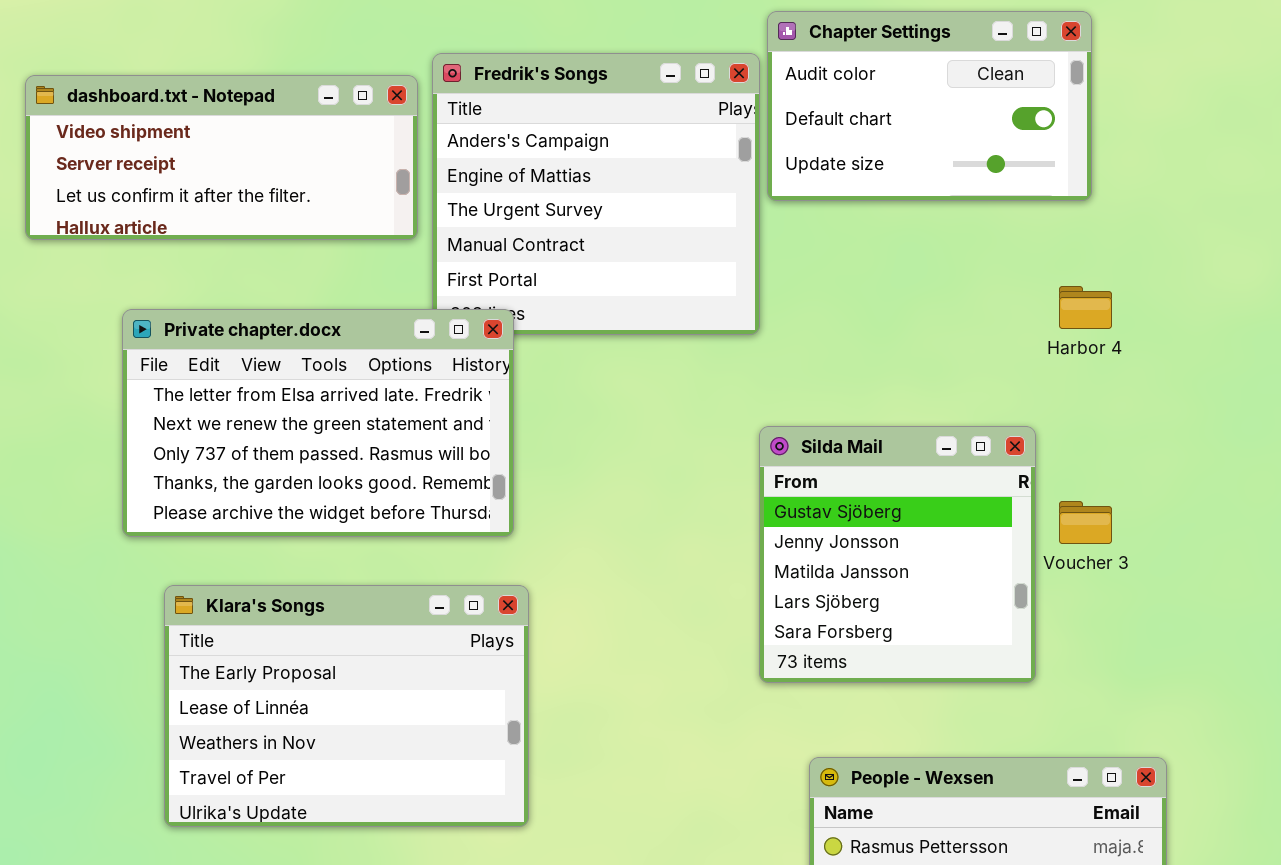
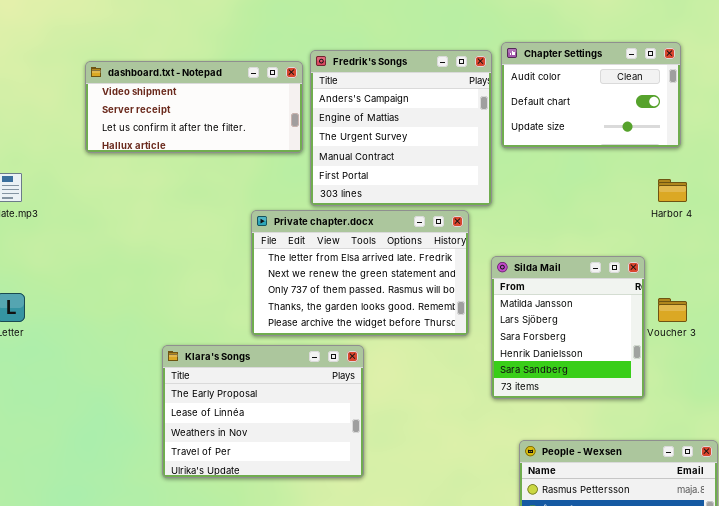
Chapter Settings: [767,11,1092,201] -> [501,42,681,148], moved
Private chapter.docx: [122,309,514,537] -> [251,210,469,336], moved
Silda Mail: [759,426,1036,683] -> [491,256,645,399], scrolled down 2 rows

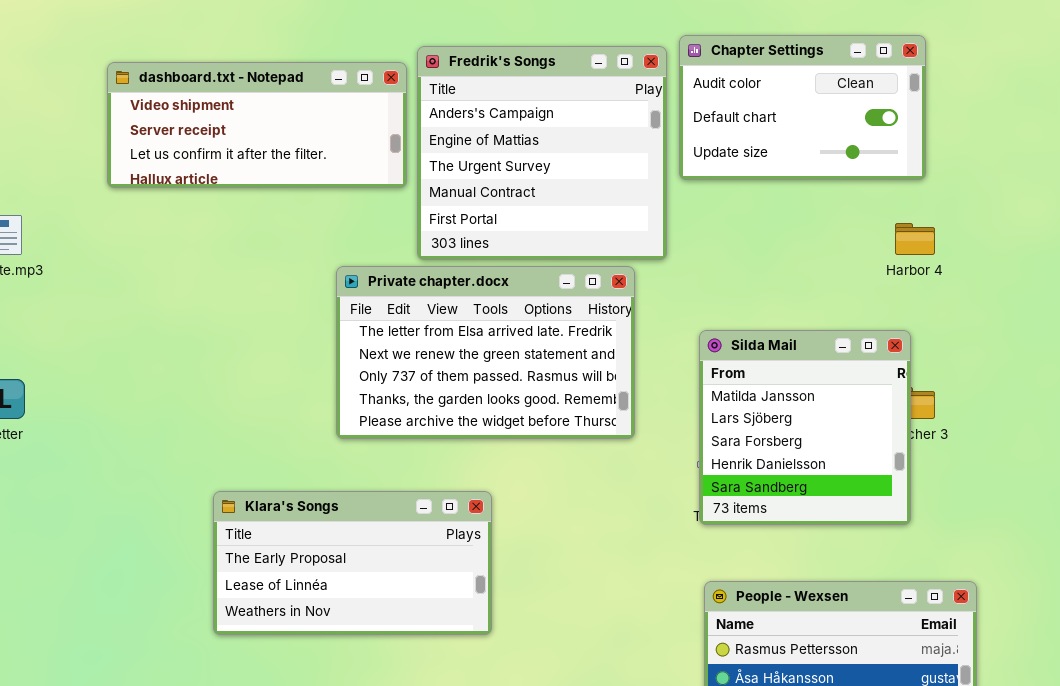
Silda Mail: [491,256,645,399] -> [699,330,911,525], moved
Klara's Songs: [162,345,364,478] -> [213,491,492,635], resized

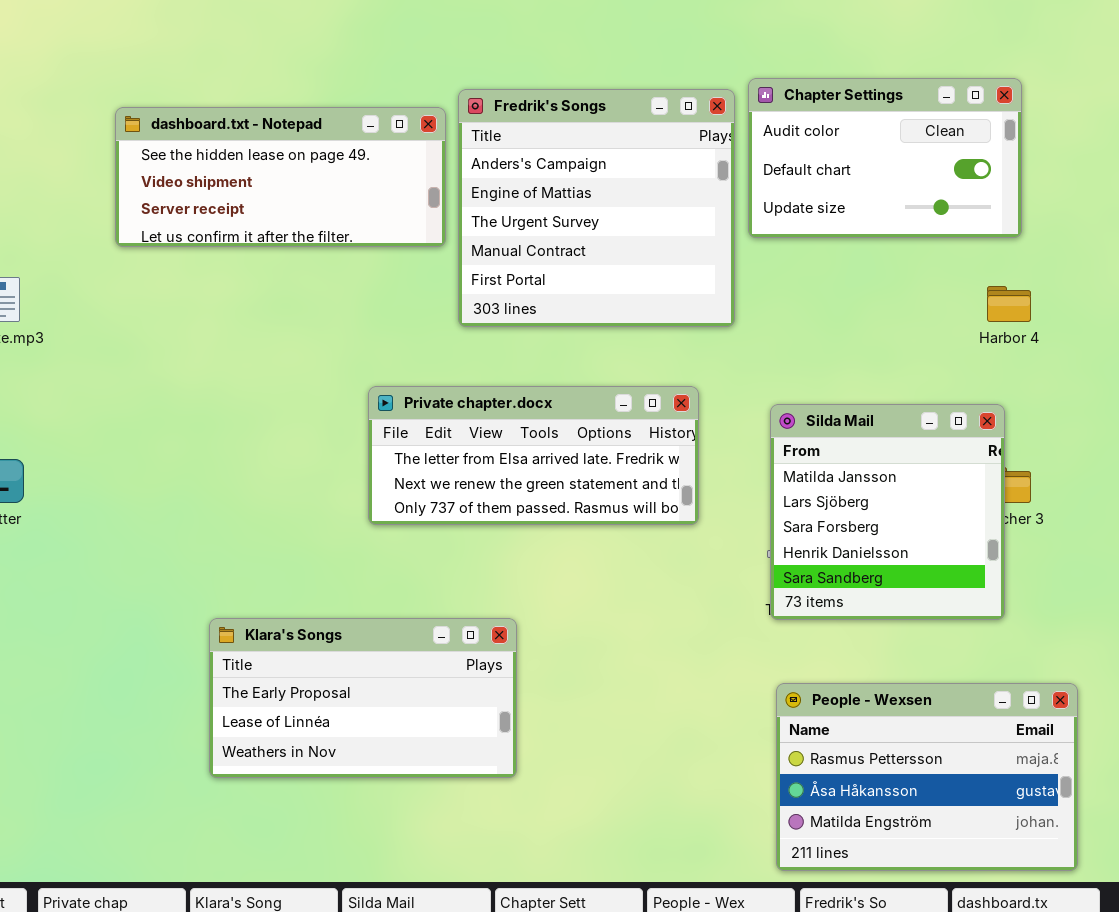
dashboard.txt - Notepad: [107,62,407,188] -> [115,107,446,247], scrolled up 1 row
Private chapter.docx: [336,266,635,439] -> [368,386,699,525], resized
Klara's Songs: [213,491,492,635] -> [209,618,517,778], moved

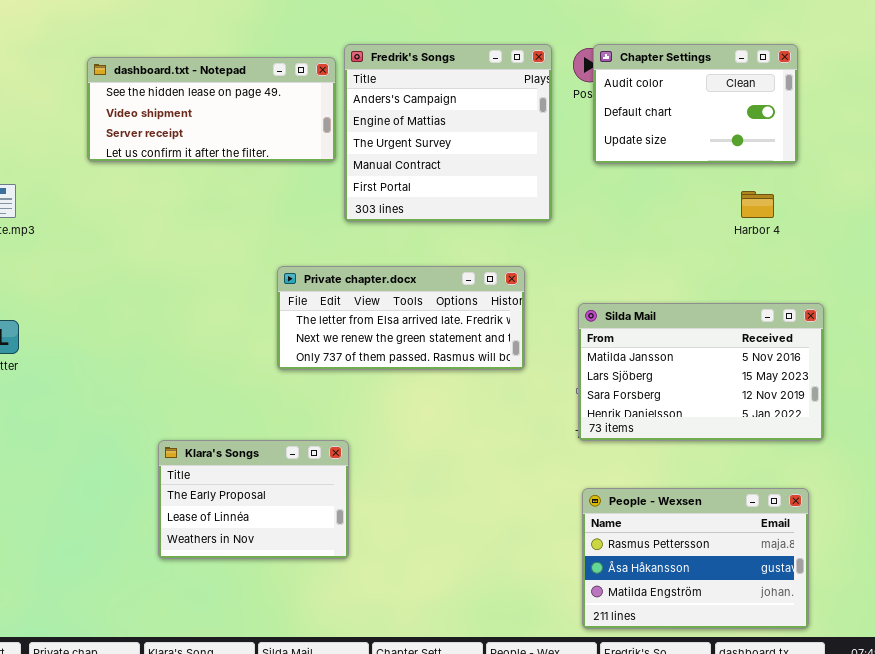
Chapter Settings: [748,78,1022,238] -> [593,44,798,164], moved
Silda Mail: [770,404,1005,620] -> [578,303,824,441], resized
Klara's Songs: [209,618,517,778] -> [158,440,349,559], resized

